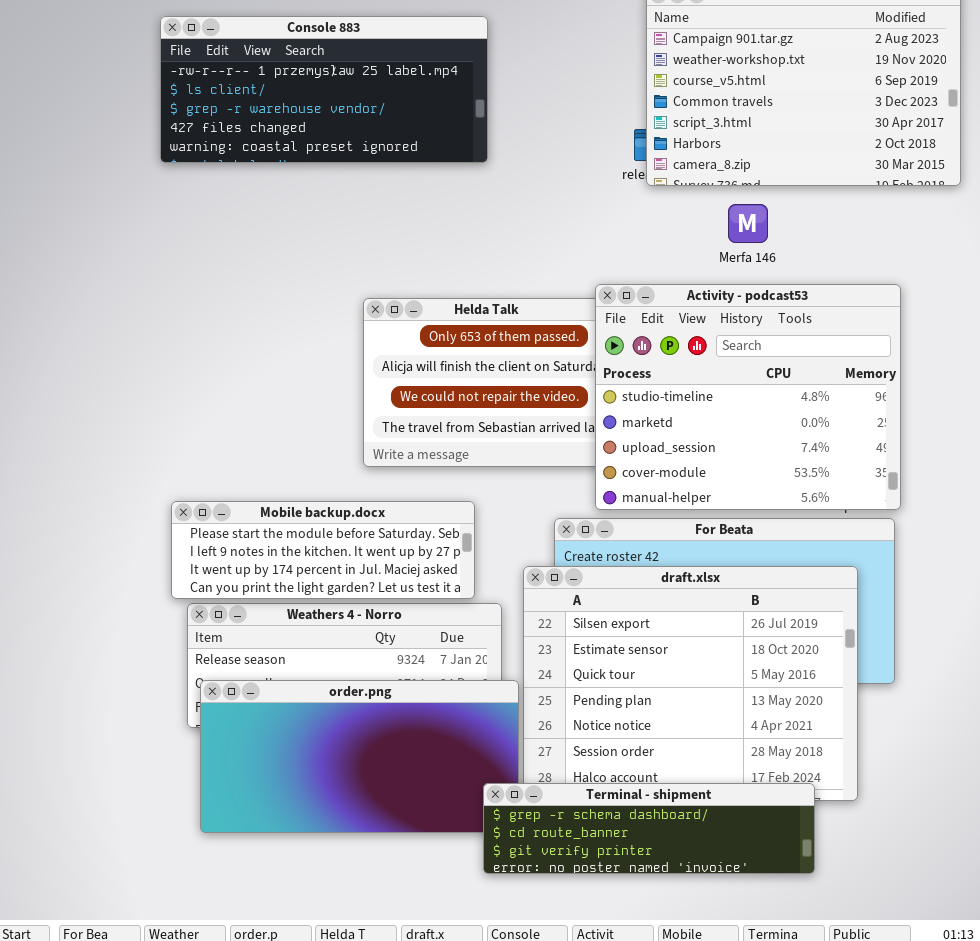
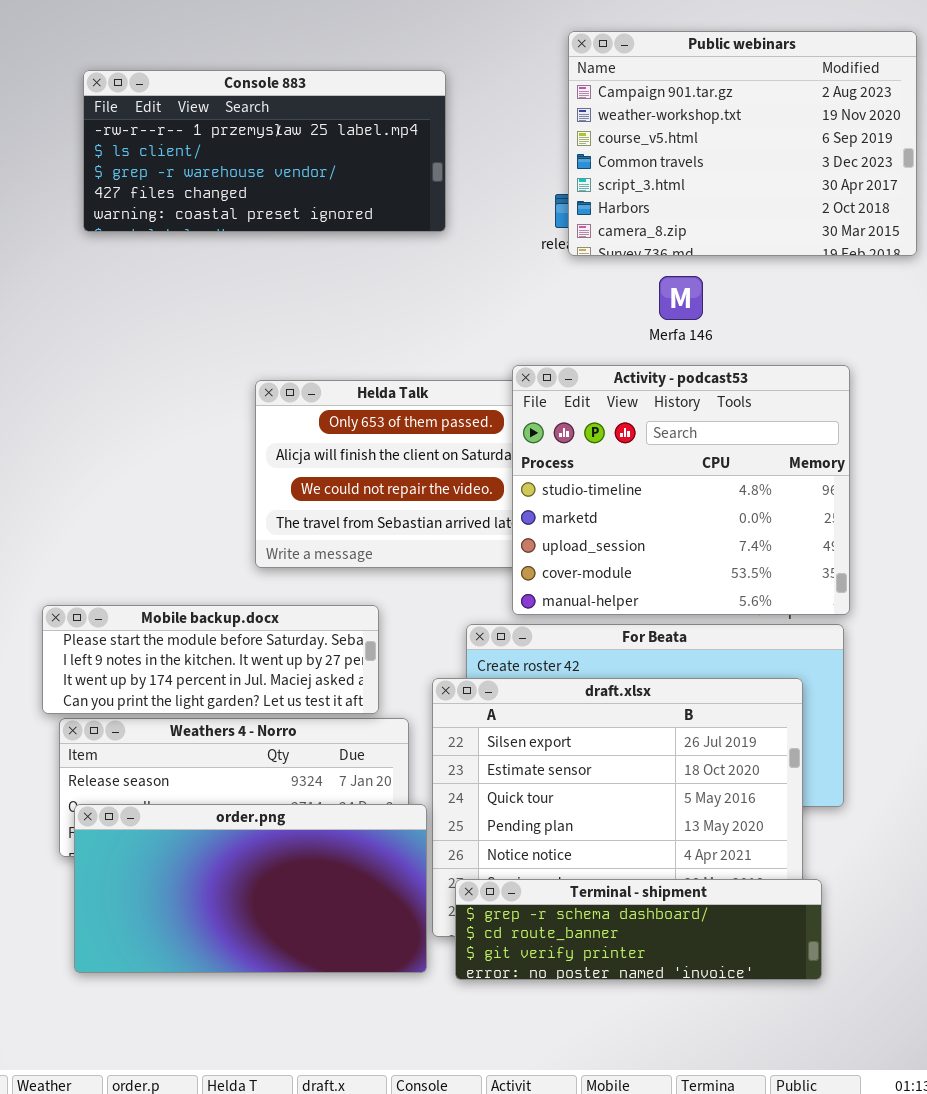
Console 883: [160,16,488,163] -> [83,70,446,232], moved
Terminal - shipment: [483,783,815,874] -> [455,879,822,980], moved

